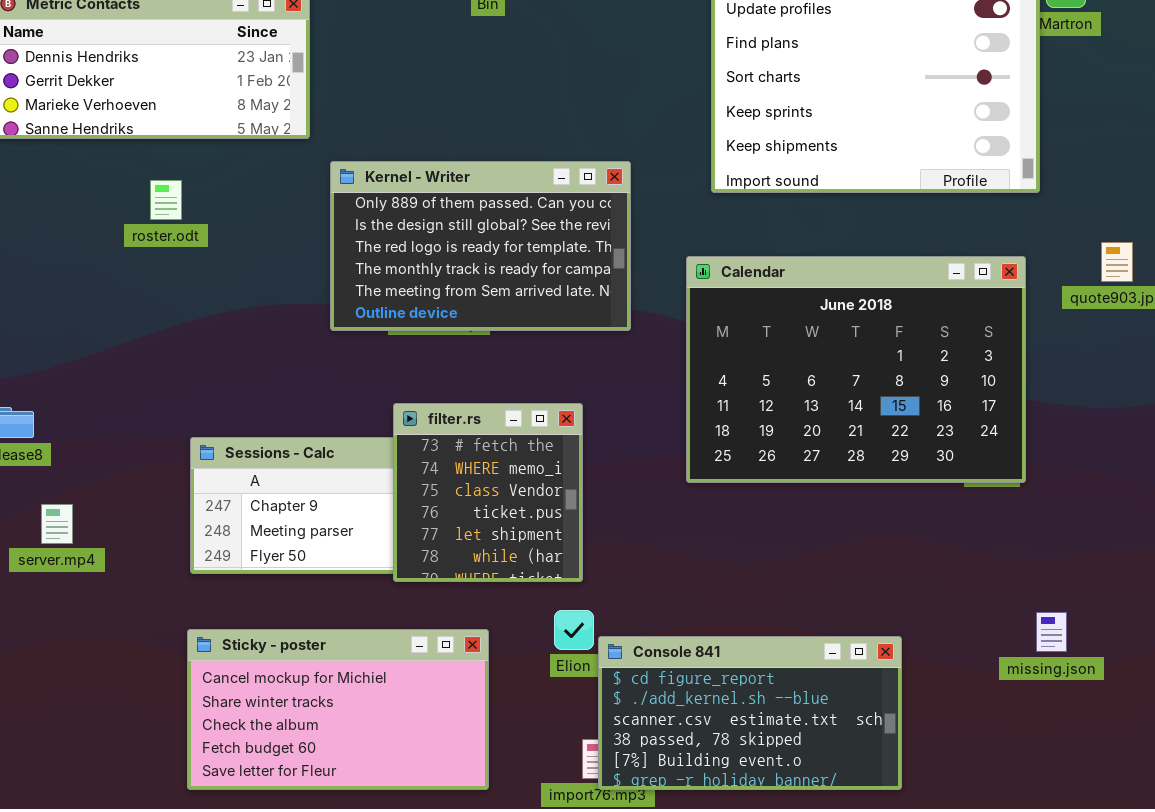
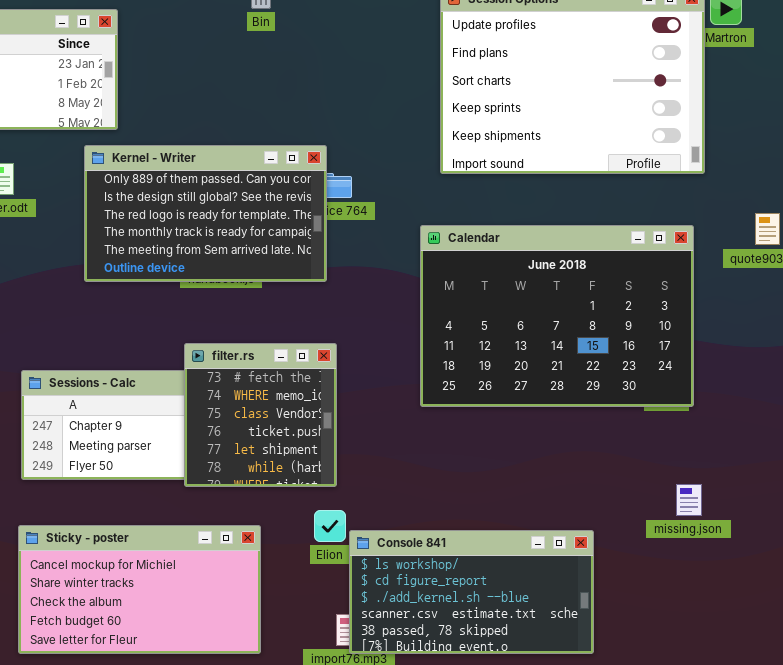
Kernel - Writer: [330,161,631,331] -> [84,145,327,282], moved
missing.json: [1036,612,1067,652] -> [676,484,702,516], moved
Console 841: [598,636,902,790] -> [349,530,594,654], scrolled up 1 row

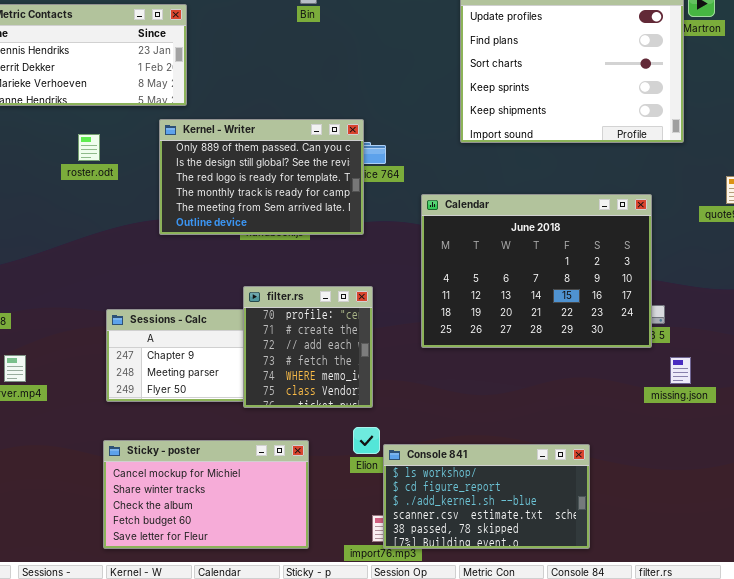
Calendar: [420,225,694,407] -> [421,194,652,348], moved
filter.rs: [184,343,337,487] -> [243,286,373,408], scrolled up 3 rows
missing.json: [676,484,702,516] -> [670,357,691,384], moved

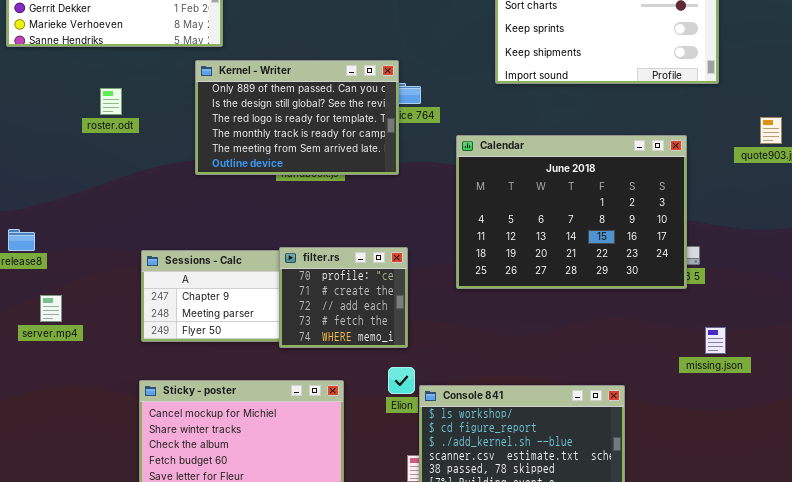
roster.odt: [78,134,100,161] -> [100,88,122,115], moved
filter.rs: [243,286,373,408] -> [279,247,408,348], resized
missing.json: [670,357,691,384] -> [705,327,726,354], moved

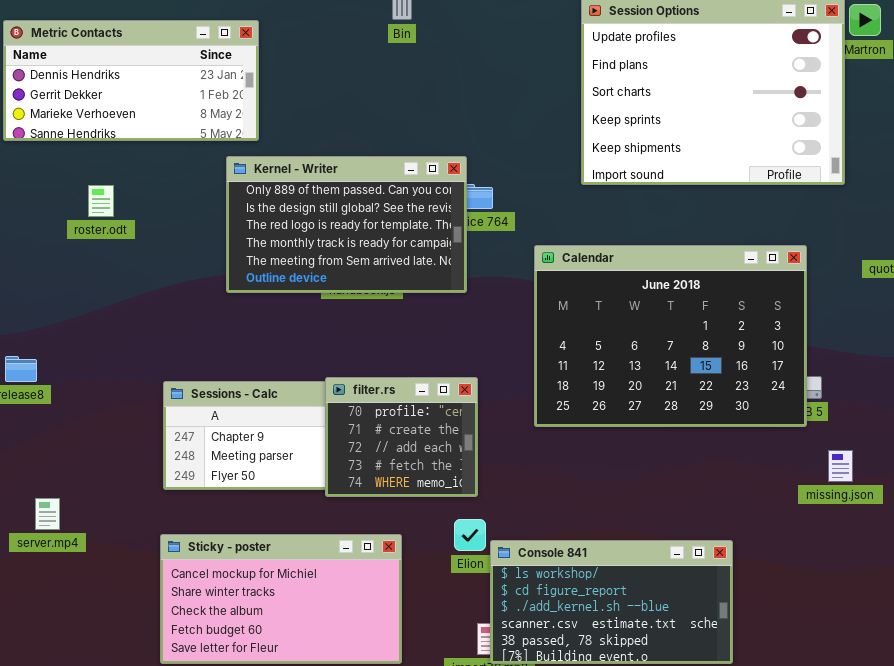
roster.odt: [100,88,122,115] -> [88,185,114,217], moved
server.mp4: [40,295,62,322] -> [35,498,60,530], moved
missing.json: [705,327,726,354] -> [828,450,853,482], moved

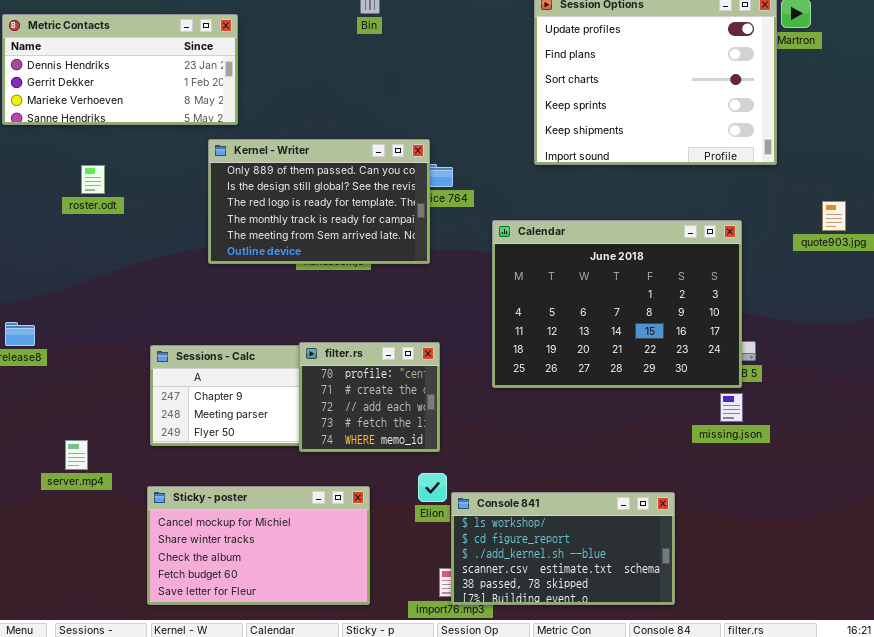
missing.json: [828,450,853,482] -> [720,393,743,422], moved
server.mp4: [35,498,60,530] -> [65,440,88,470], moved

